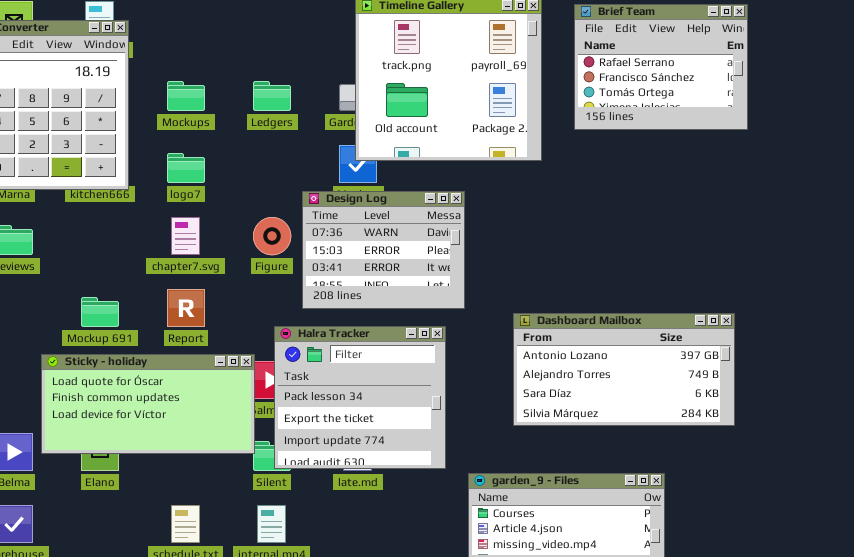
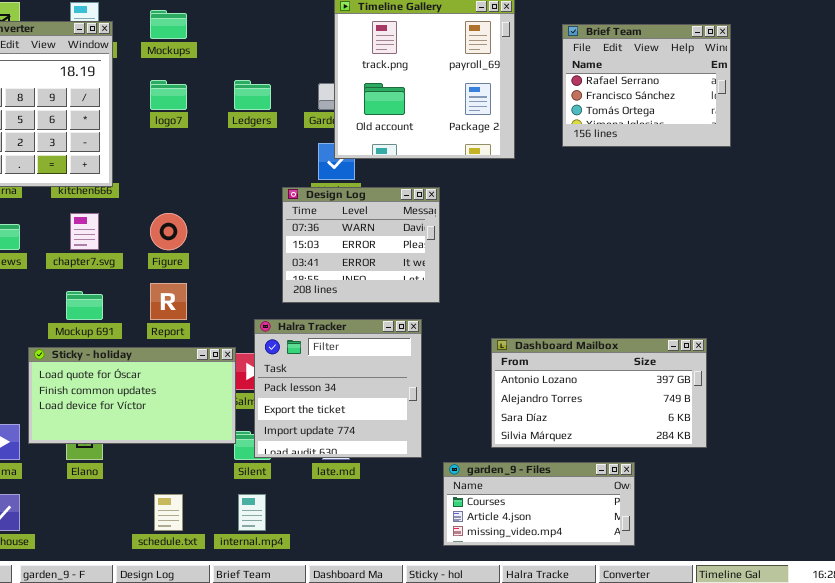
Brief Team: [574,4,748,130] -> [562,24,731,147], moved
Mockups: [167,81,205,111] -> [150,10,187,39], moved
logo7: [167,153,205,183] -> [150,80,187,110], moved
chapter7.svg: [171,217,200,255] -> [70,213,99,250], moved
Figure: [253,217,291,255] -> [150,213,187,250], moved
Dashboard Mailbox: [513,313,735,426] -> [491,338,707,448], moved

